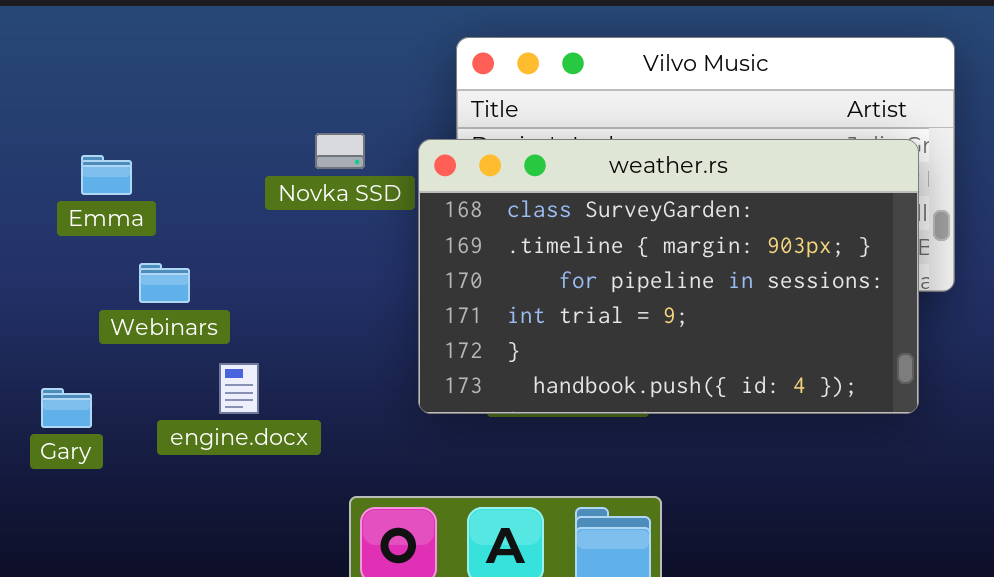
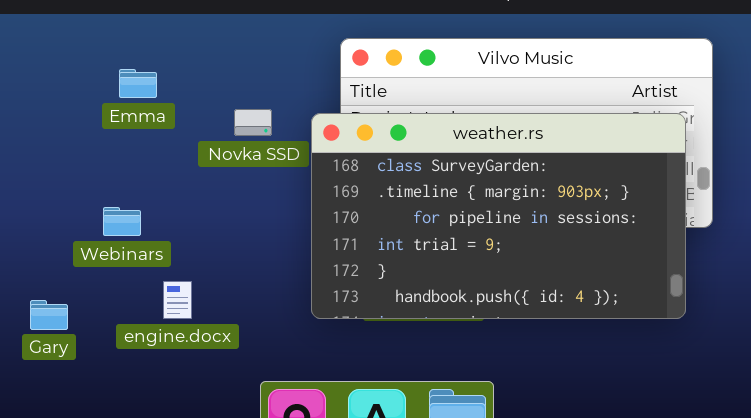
Emma: [81,155,132,195] -> [119,69,157,98], moved

